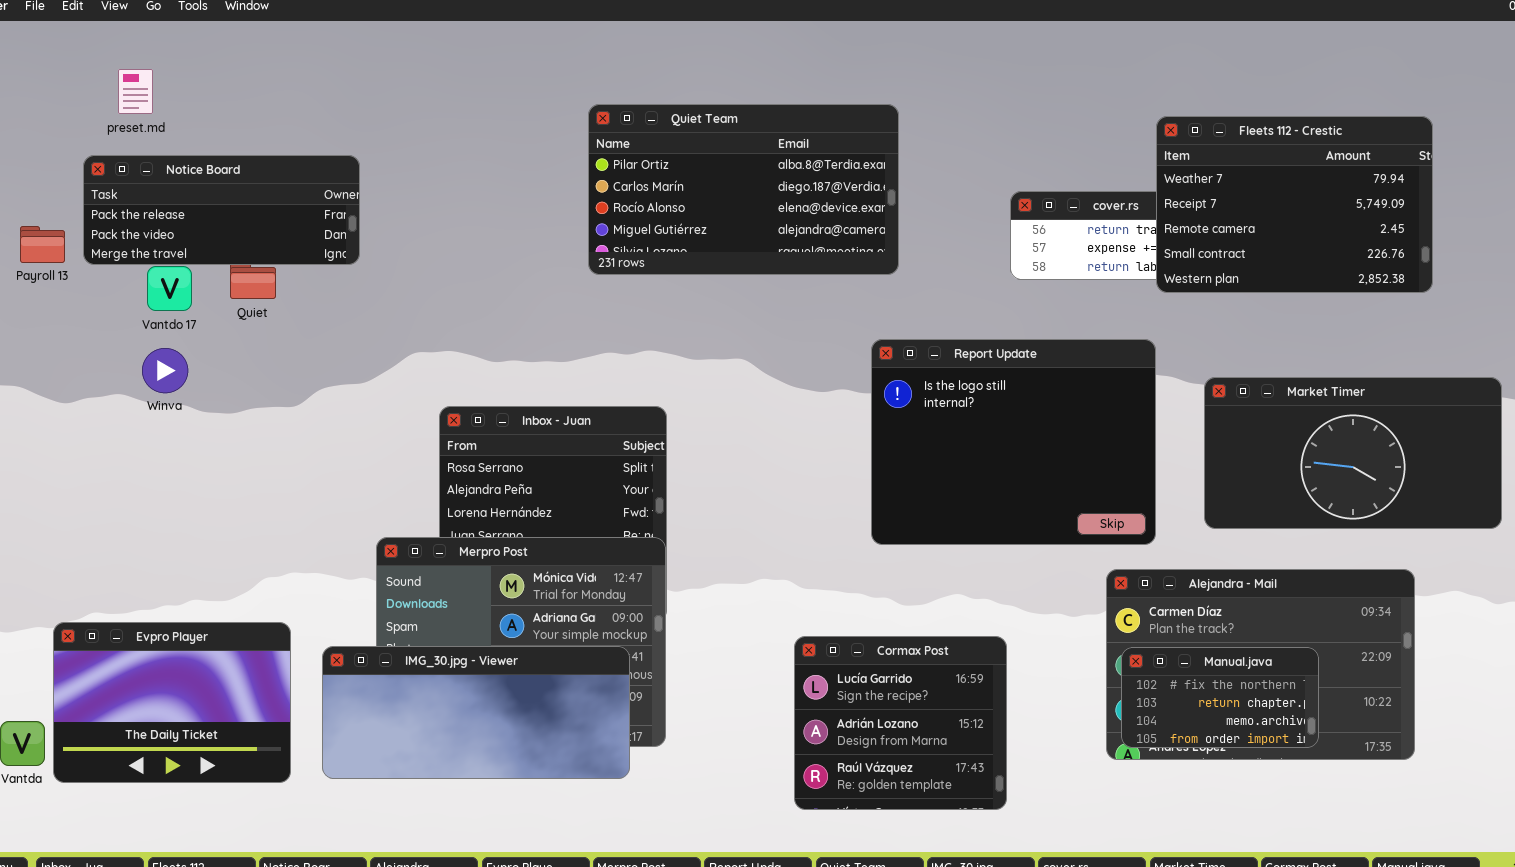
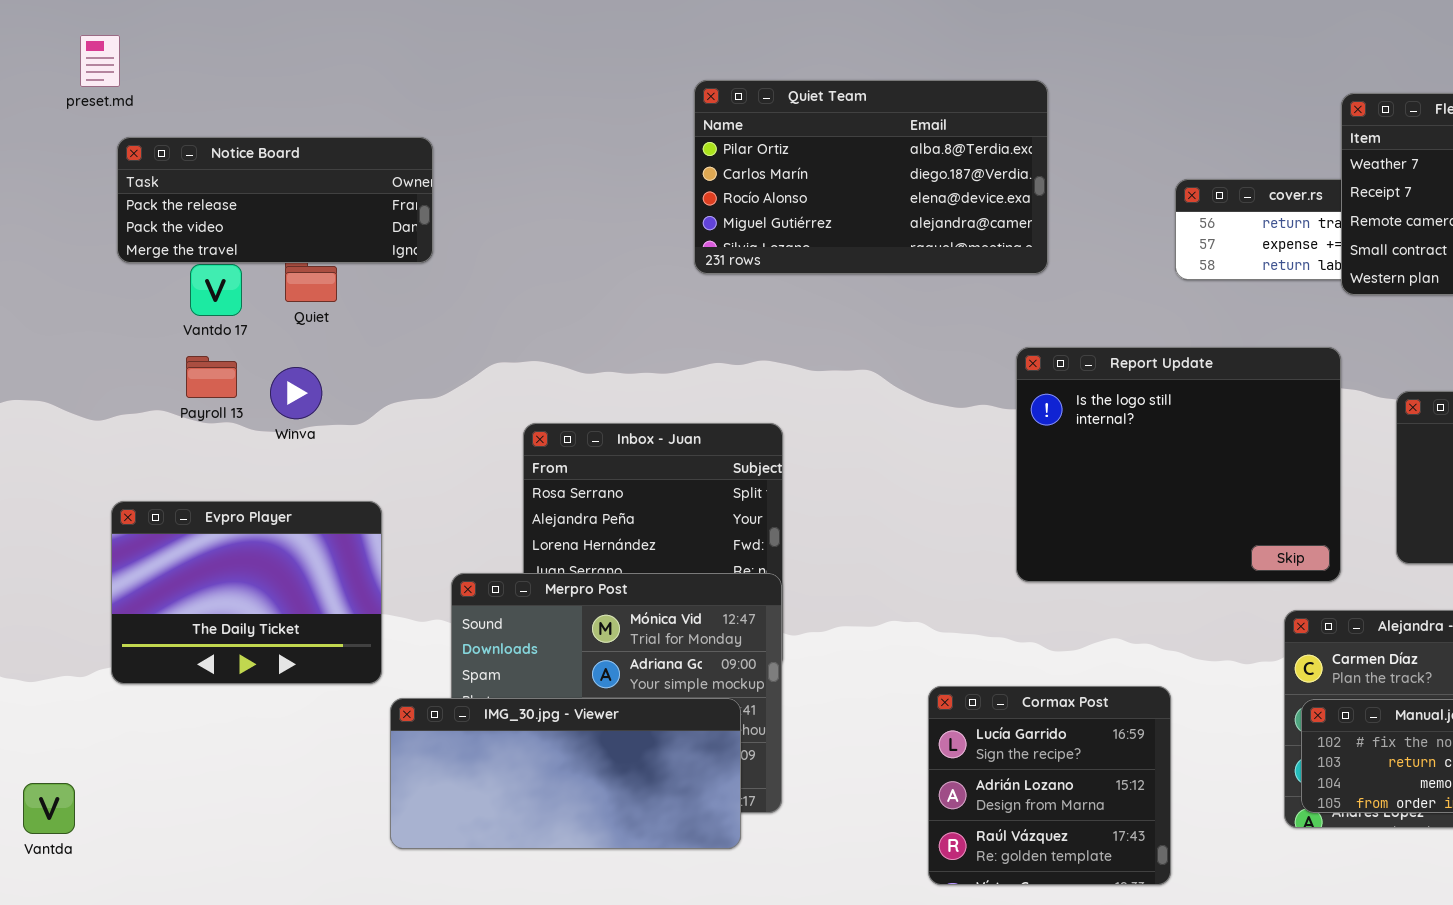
preset.md: [118,69,153,114] -> [80,35,120,87], moved
Payroll 13: [20,226,65,263] -> [186,356,237,398], moved
Winva: [142,348,188,393] -> [270,367,322,419], moved
Evpro Player: [53,622,291,783] -> [111,501,382,684], moved

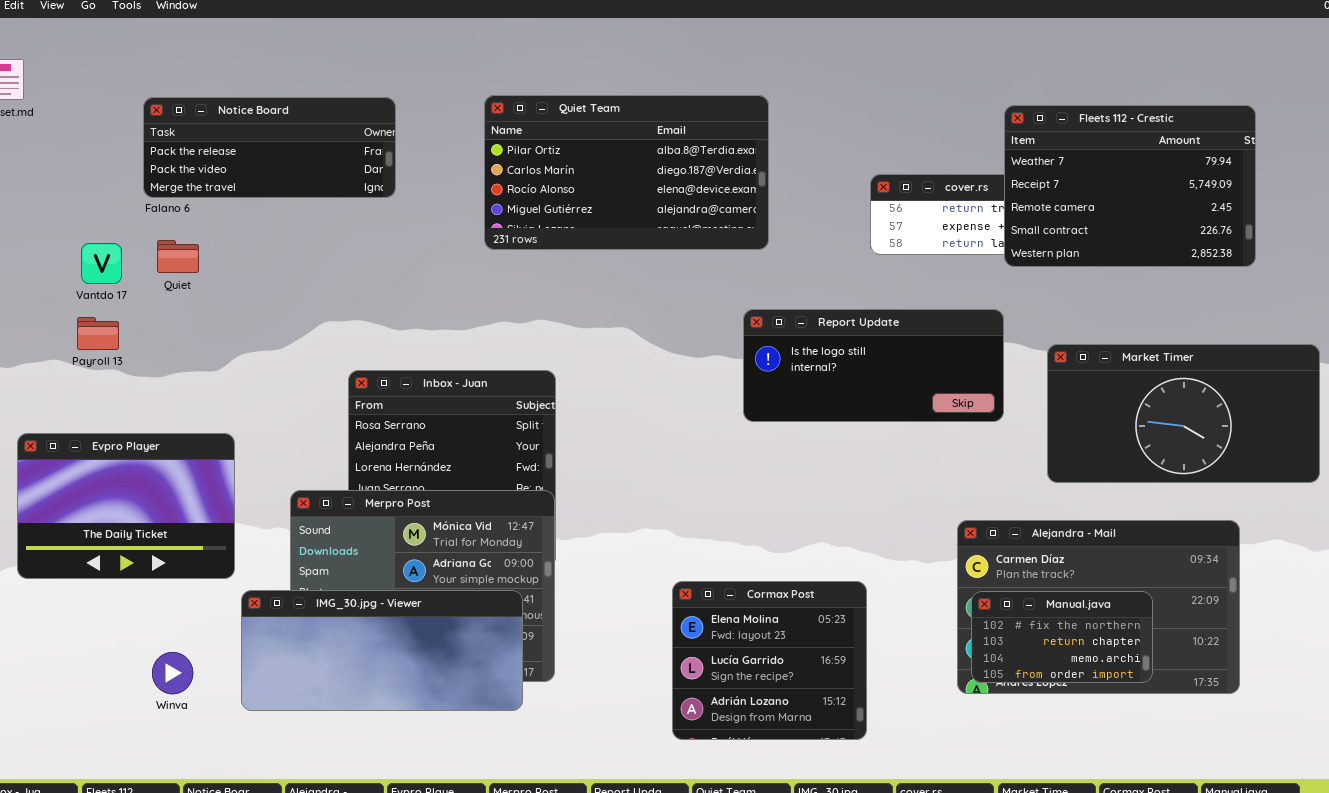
Notice Board: [117,137,433,263] -> [143,97,396,198], moved
Report Update: [1016,347,1341,582] -> [743,309,1004,422], resized
Winva: [270,367,322,419] -> [152,652,193,694], moved
Cormax Post: [928,686,1171,885] -> [672,581,867,740], scrolled up 1 row

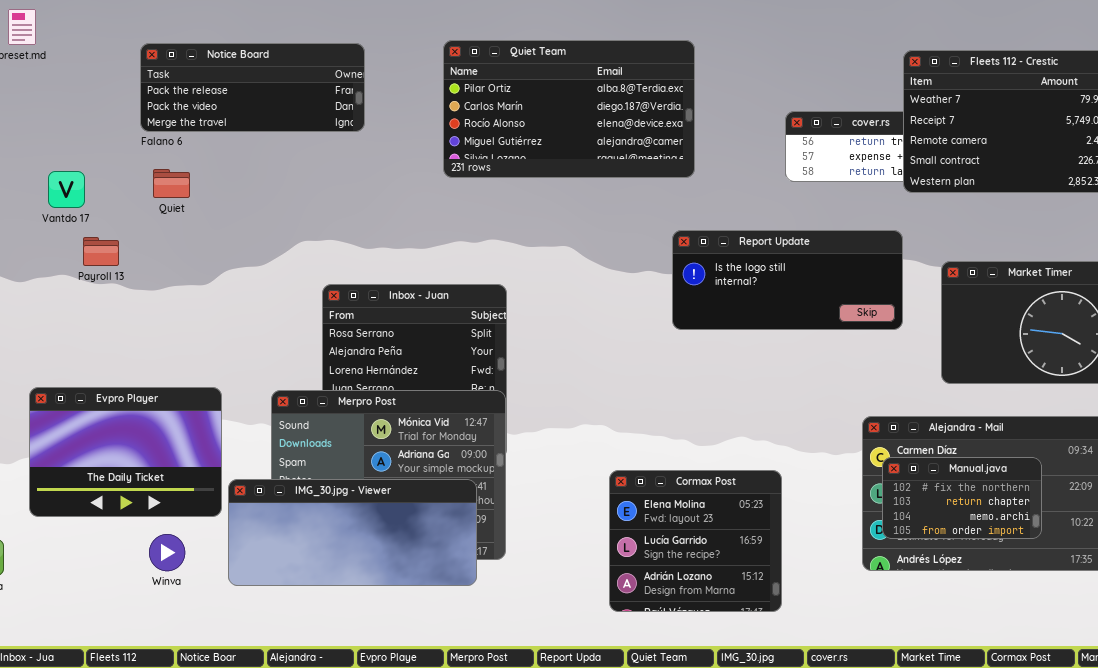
Vantdo 17: [81,243,122,284] -> [48,171,85,208], moved
Evpro Player: [17,433,235,579] -> [29,387,222,517], moved
Manual.java: [971,591,1153,683] -> [882,457,1042,539], moved

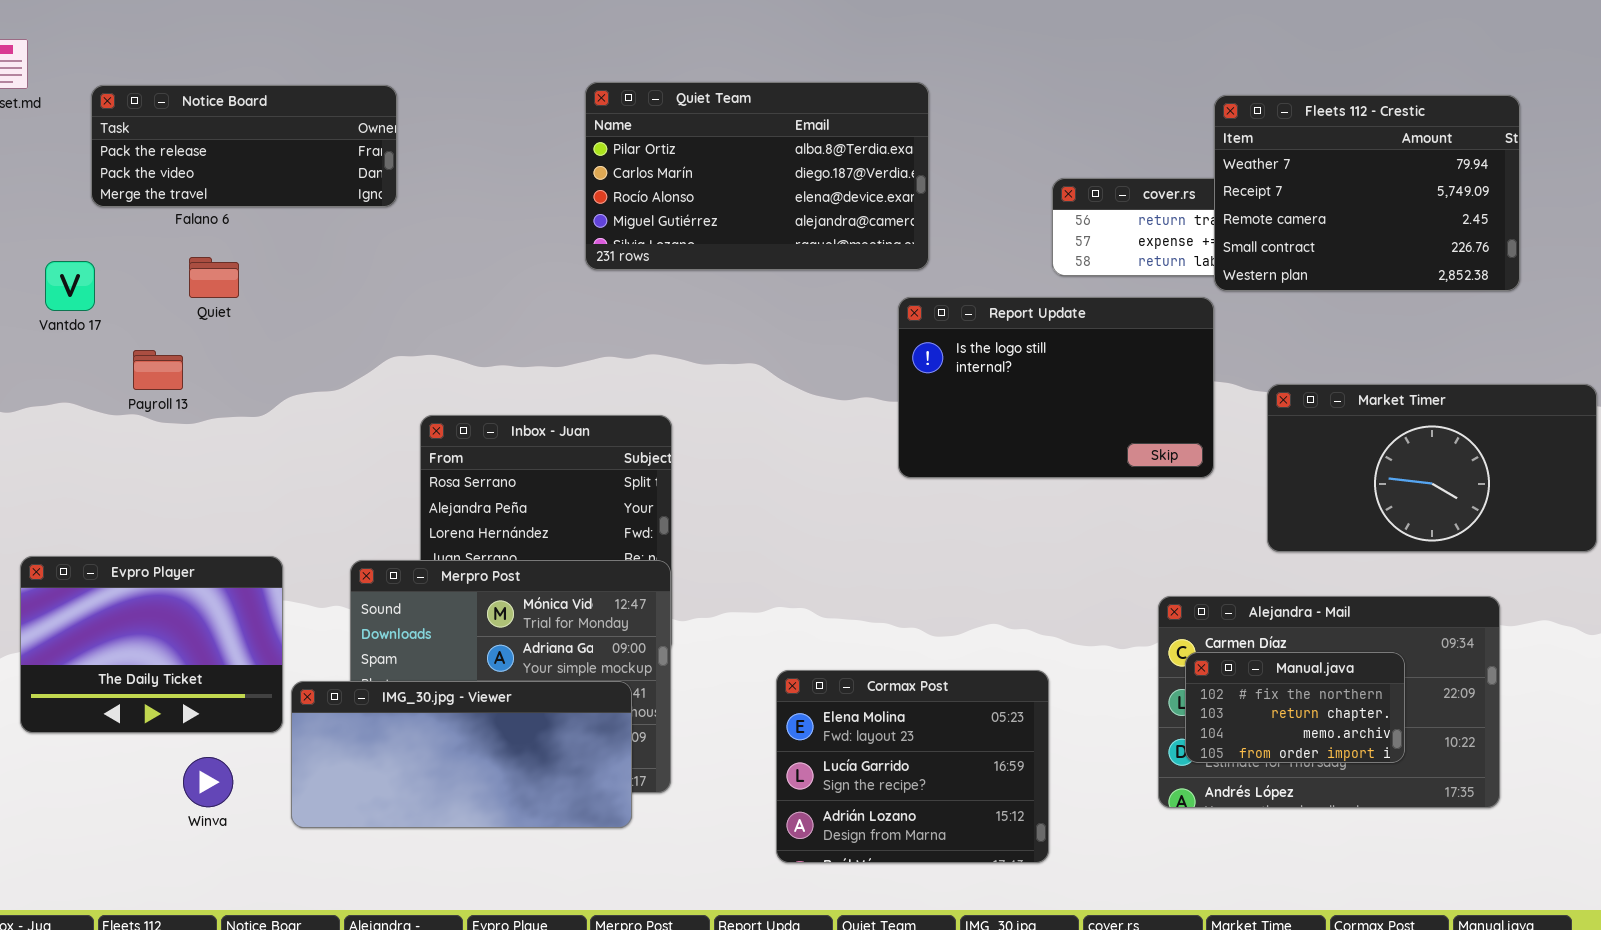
Notice Board: [140,43,365,132] -> [91,85,397,207], moved
Report Update: [672,230,903,330] -> [898,297,1214,478], resized
Payroll 13: [83,237,119,266] -> [133,350,183,390], moved
Cormax Post: [609,470,782,612] -> [776,670,1049,863], resized

